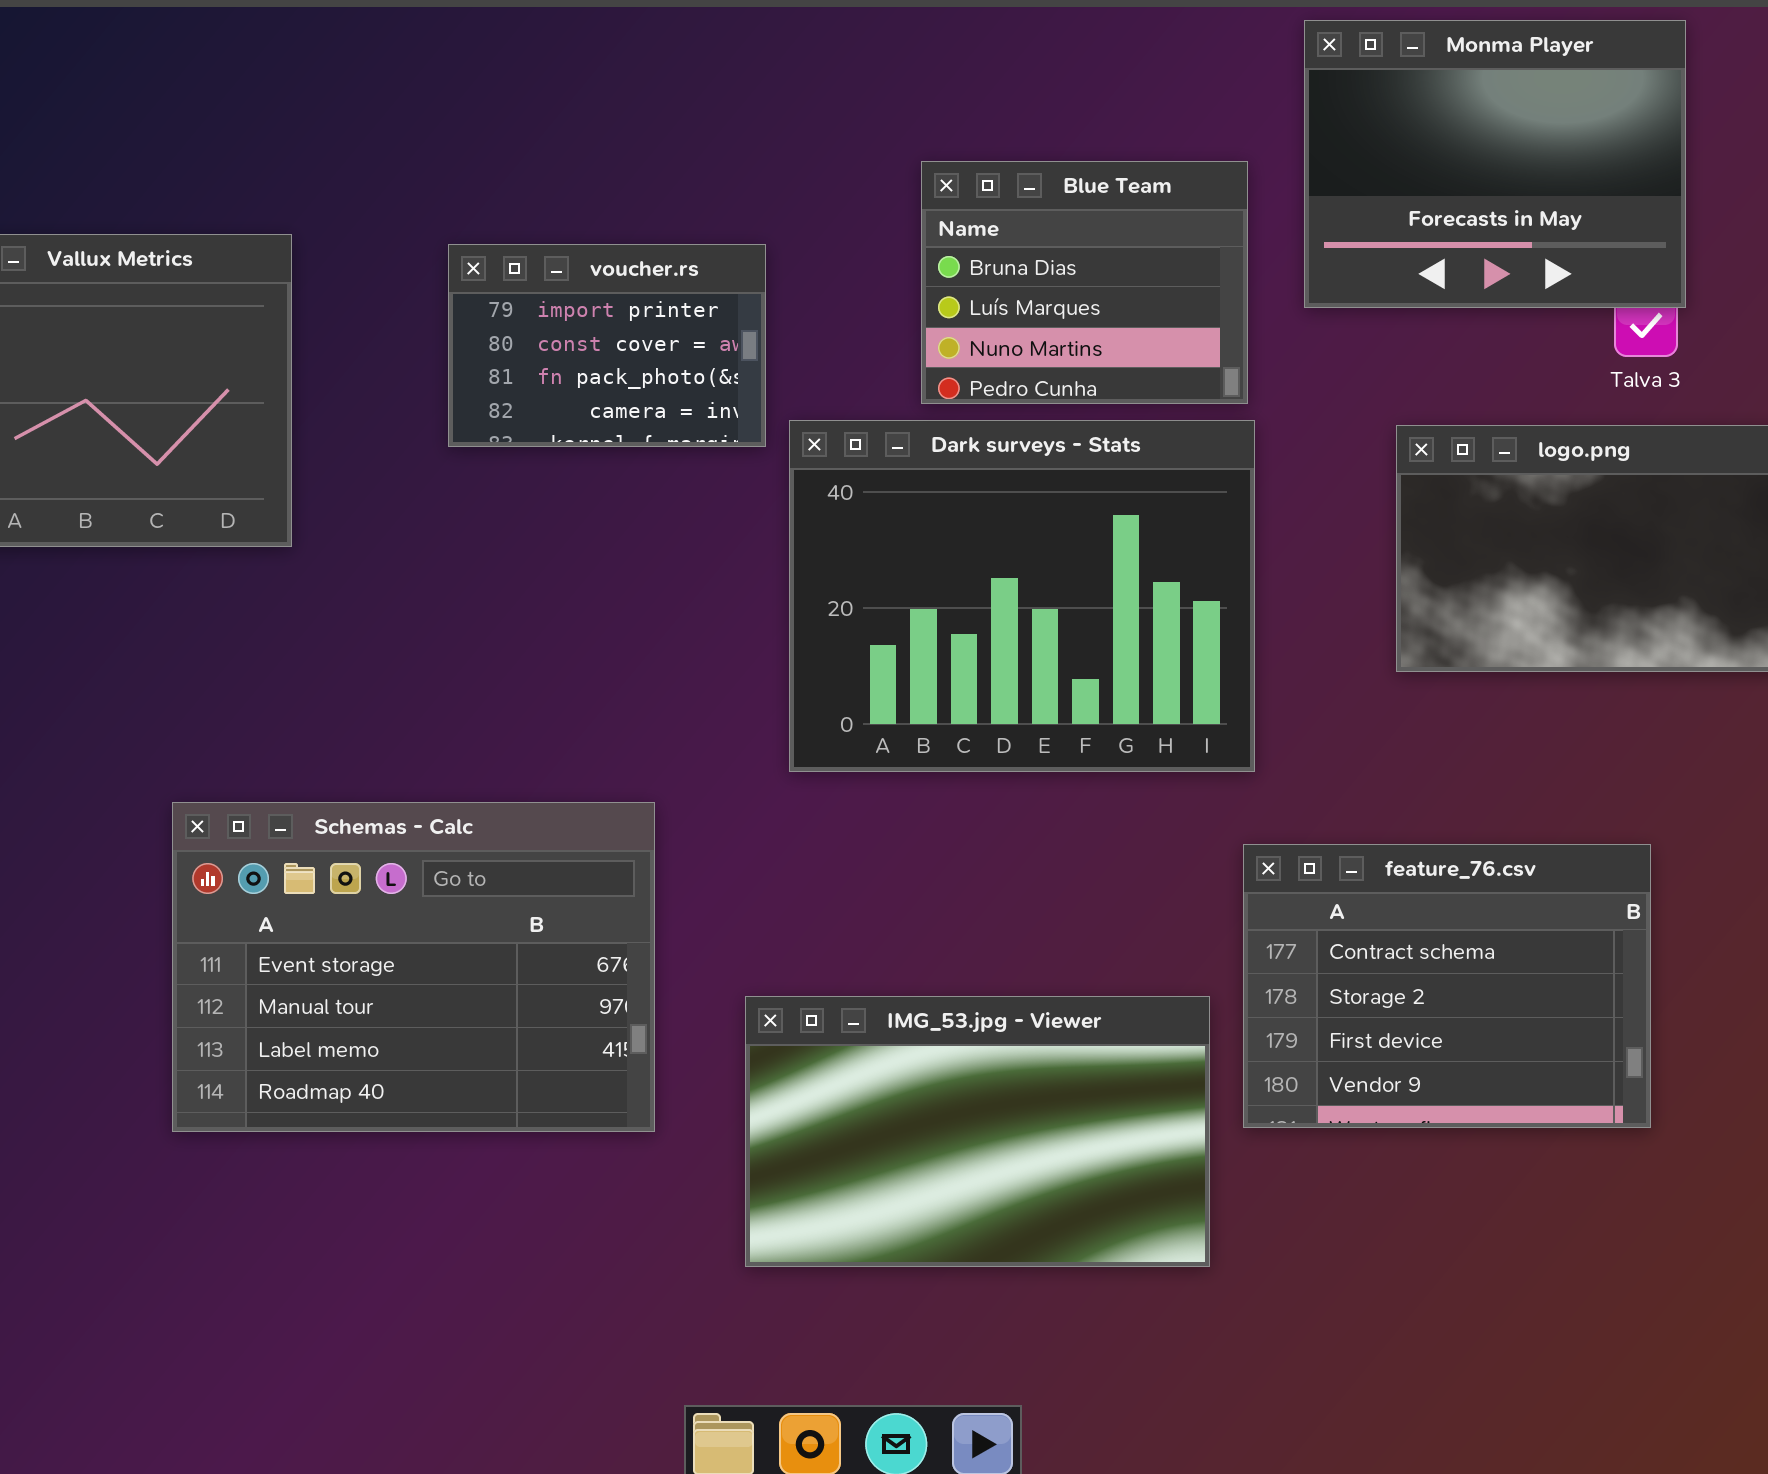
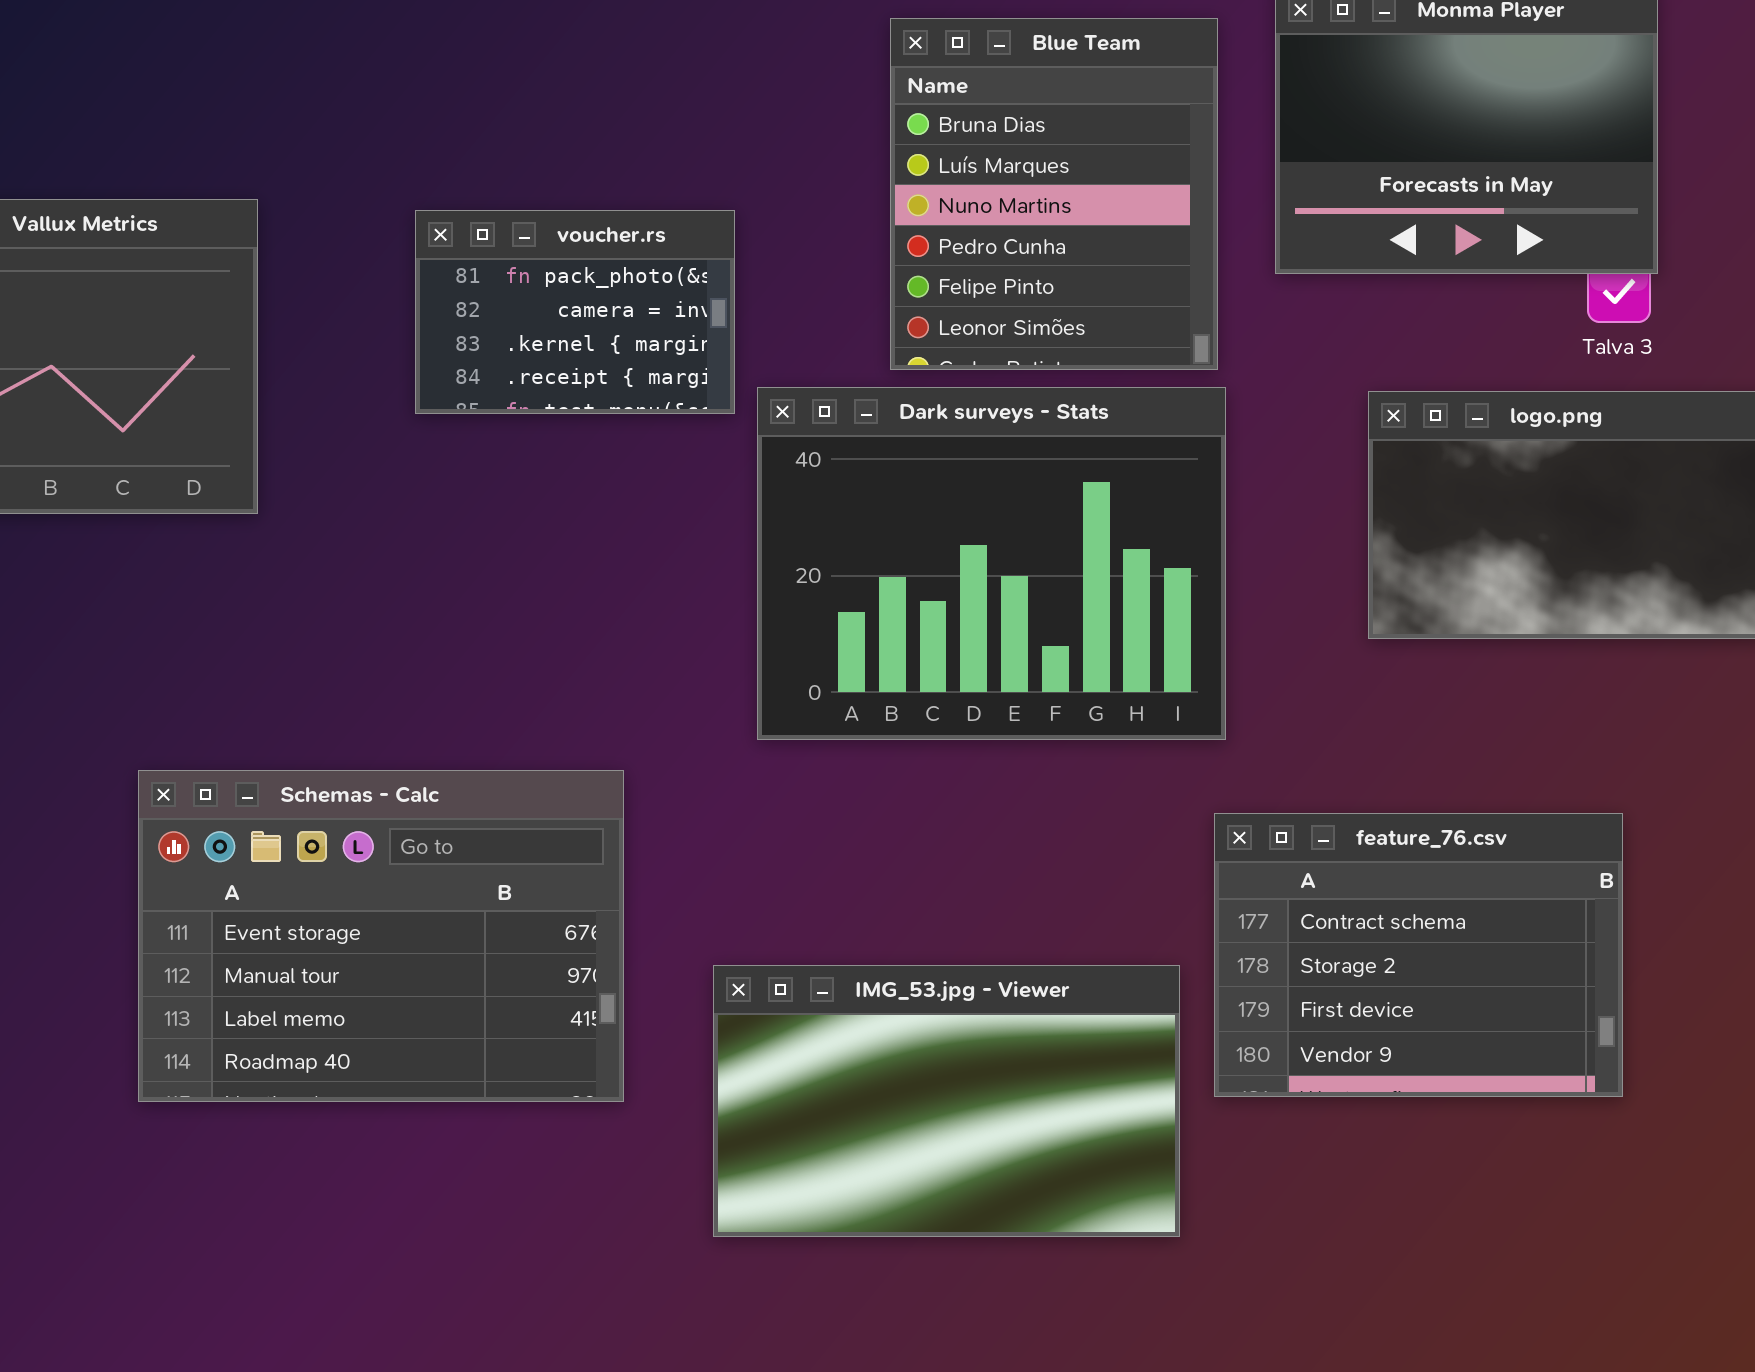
Blue Team: [921,161,1248,404] -> [890,18,1218,370], resized
voucher.rs: [448,244,766,447] -> [415,210,735,414], scrolled down 2 rows

